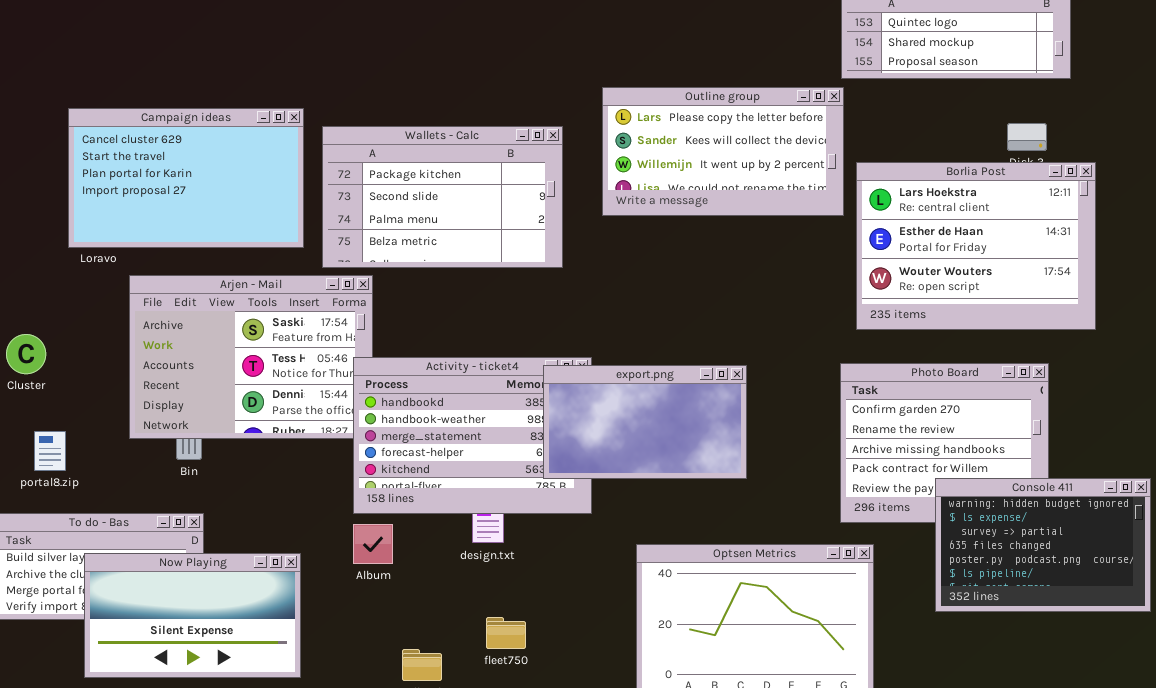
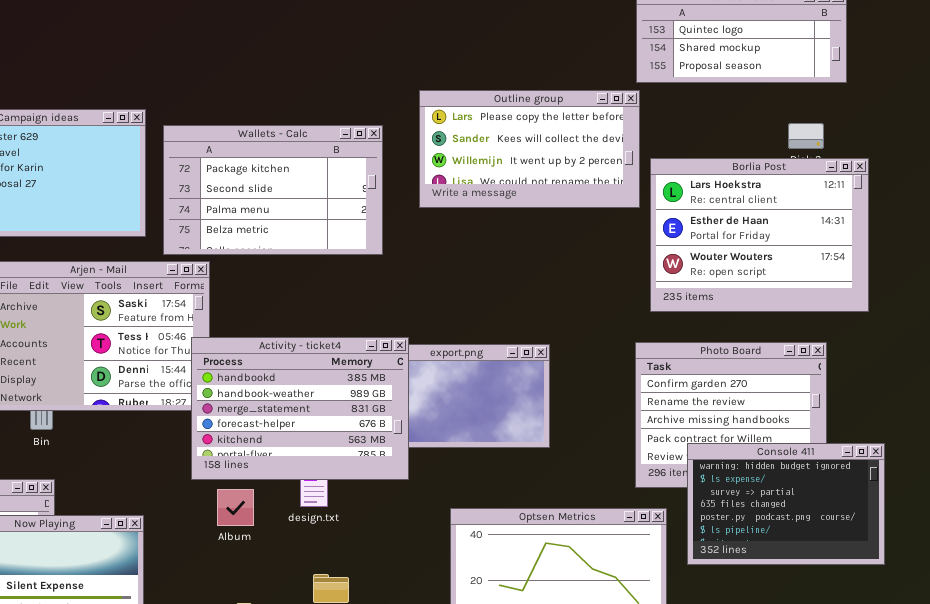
Activity - ticket4: [353,357,592,514] -> [191,337,409,480], raised
Console 411: [935,478,1151,612] -> [687,443,885,565], moved
Album: [353,524,393,564] -> [217,489,254,526], moved

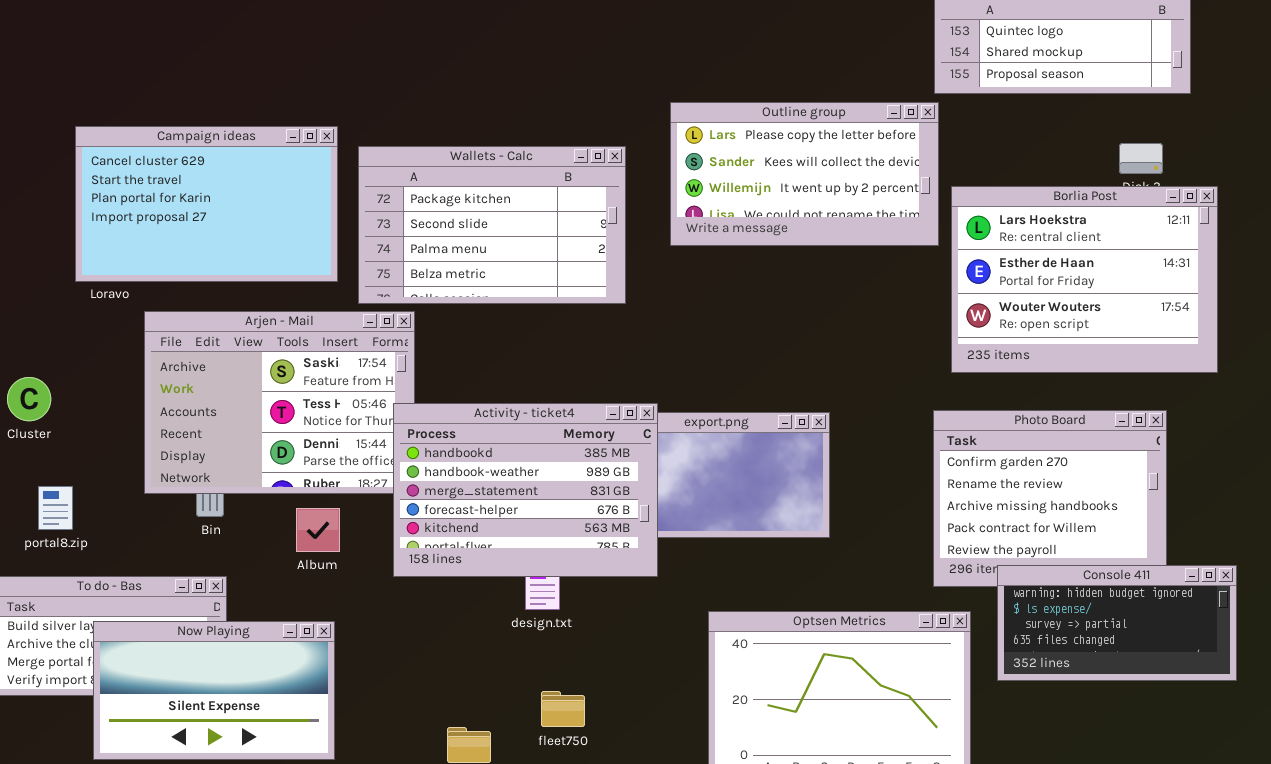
Console 411: [687,443,885,565] -> [997,565,1237,681], resized
Album: [217,489,254,526] -> [296,508,340,552], moved

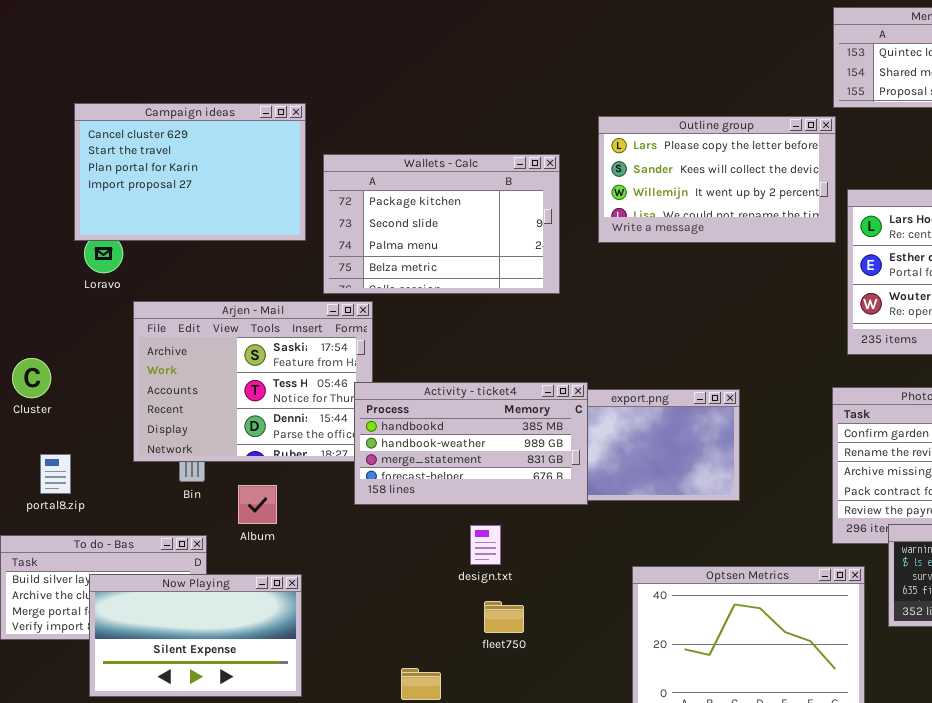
Campaign ideas: [75,126,338,282] -> [74,103,306,241], moved
Activity - ticket4: [393,403,658,577] -> [354,382,588,505], resized
Album: [296,508,340,552] -> [238,485,277,524], moved
fleet750: [541,691,585,727] -> [484,601,524,633], moved

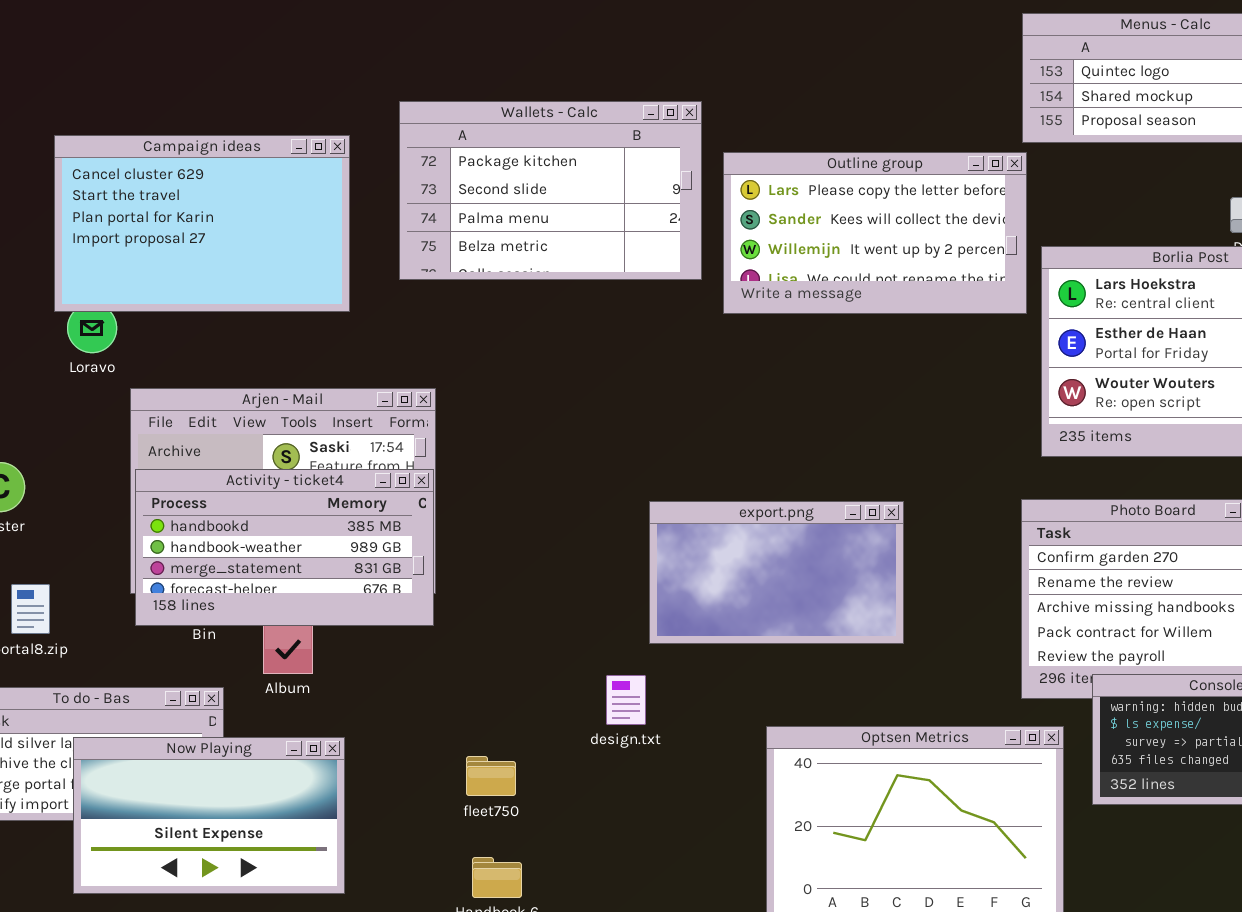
Wallets - Calc: [323,154,560,294] -> [399,101,702,280], moved
Activity - ticket4: [354,382,588,505] -> [135,469,434,626], moved
design.txt: [470,525,501,565] -> [606,675,646,725], moved
fleet750: [484,601,524,633] -> [466,756,516,796], moved

